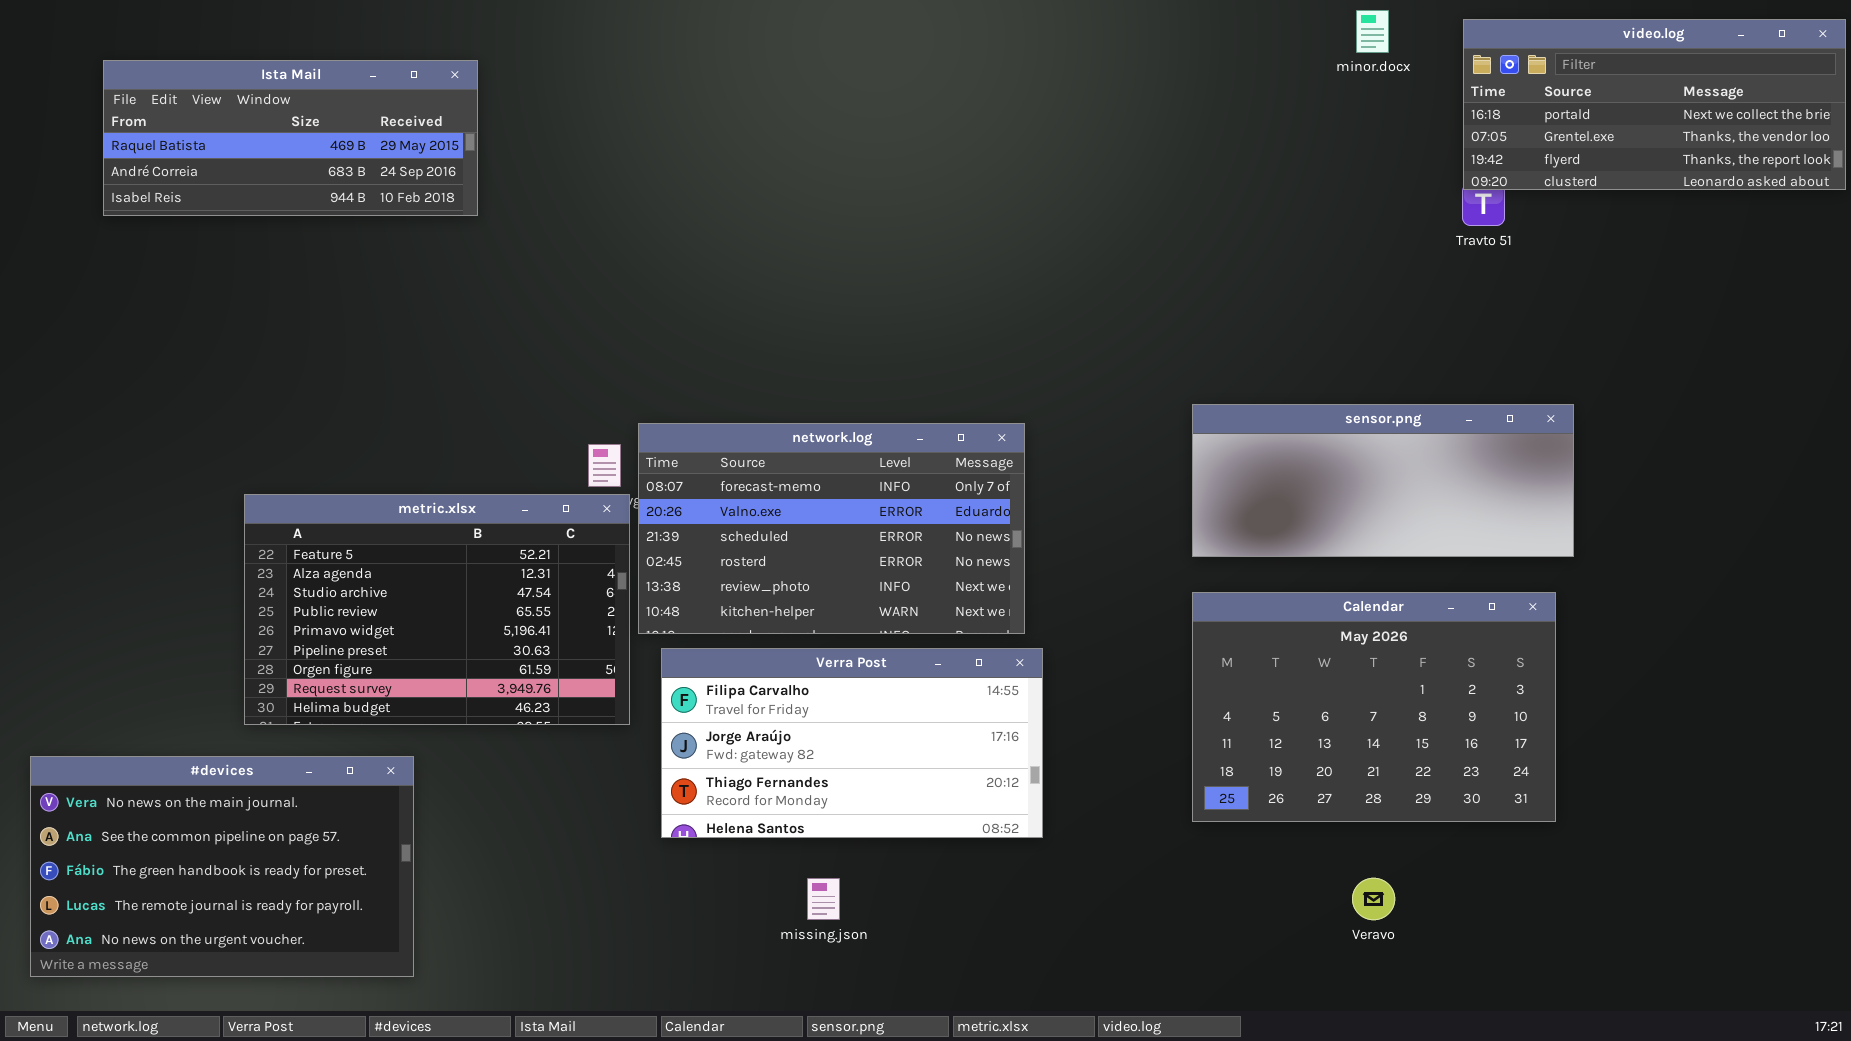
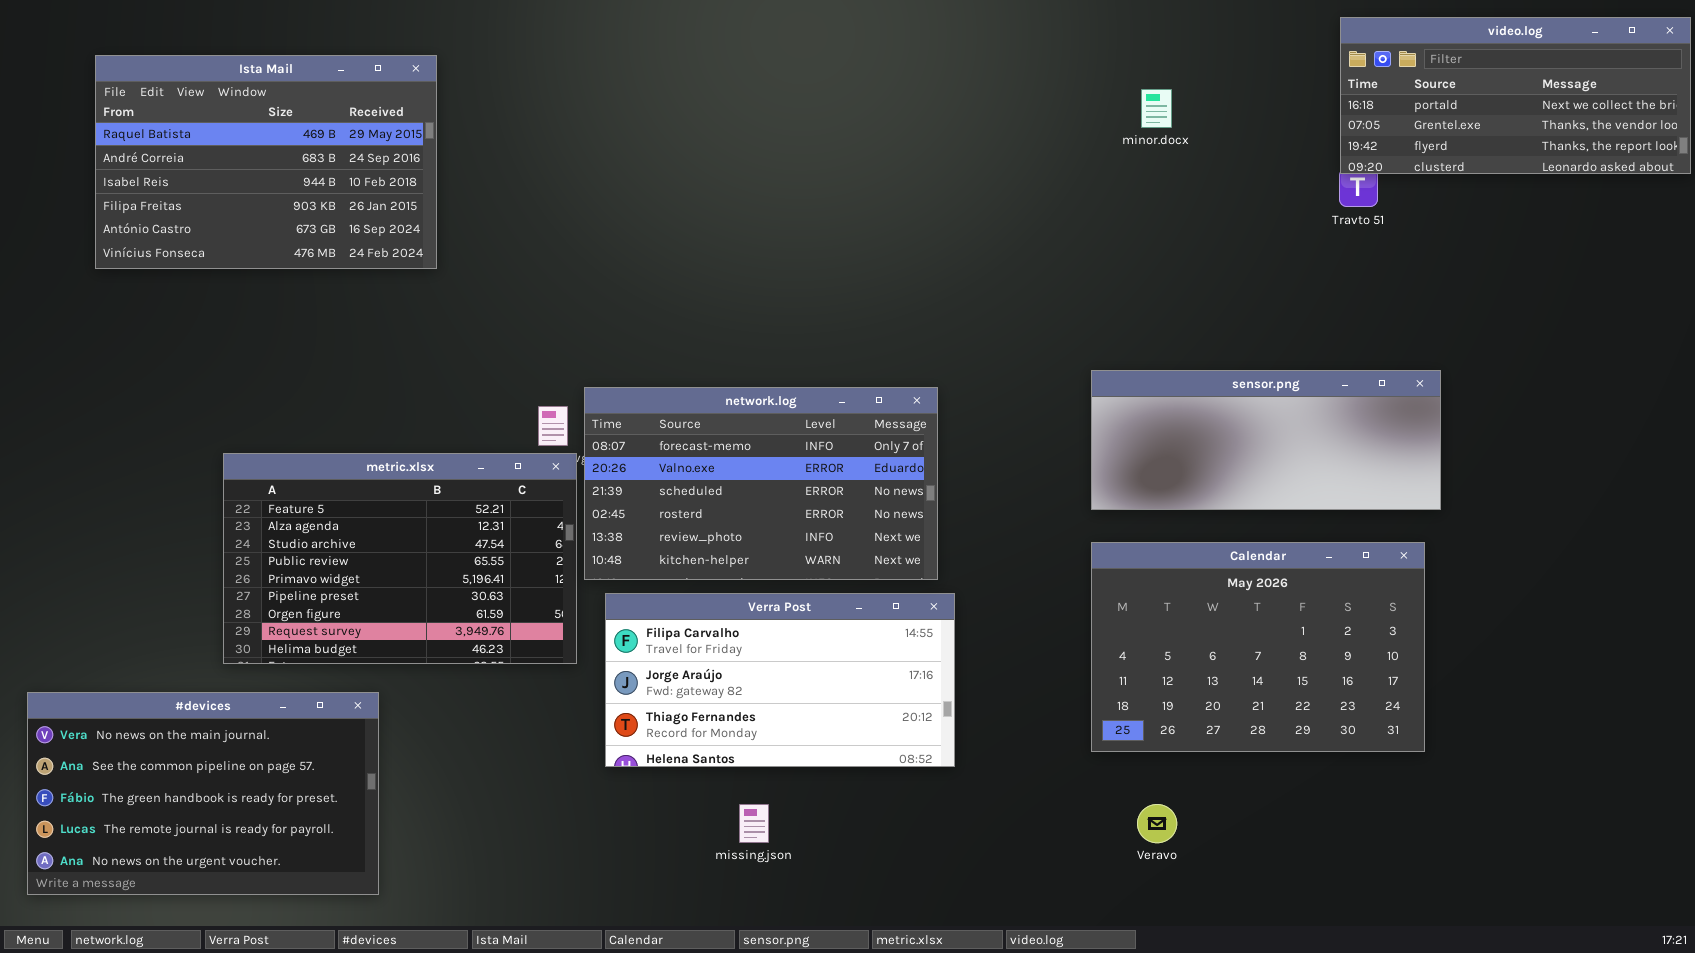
minor.docx: [1356,10,1389,53] -> [1141,89,1172,128], moved
Ista Mail: [103,60,478,216] -> [95,55,437,269], resized
Veravo: [1352,878,1395,920] -> [1137,804,1177,843], moved

